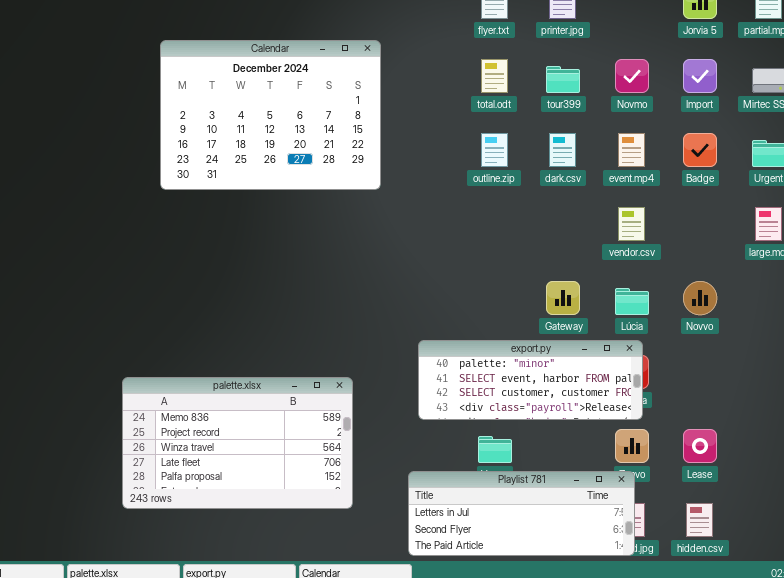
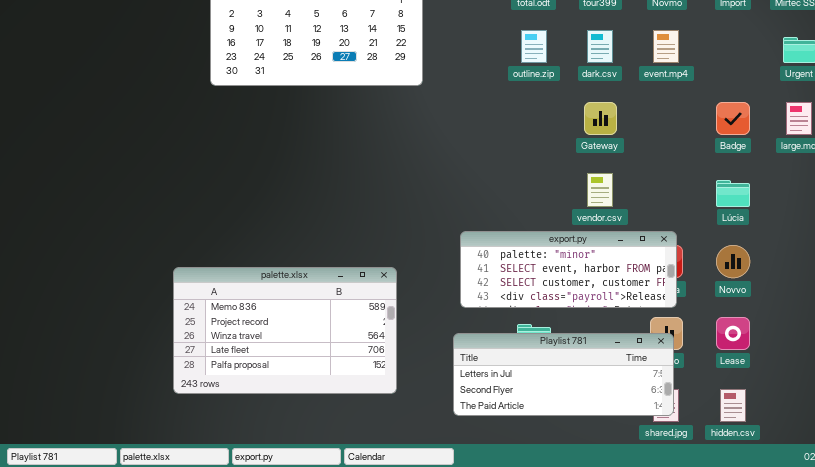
Badge: [683,133,717,167] -> [716,102,750,135], moved
vendor.csv: [618,207,645,241] -> [587,173,613,207], moved
Gateway: [546,281,580,315] -> [584,102,617,135], moved
Novvo: [683,281,717,315] -> [716,245,750,278], moved
Lúcia: [615,288,649,315] -> [716,180,750,207], moved
Playlist 781: [408,471,635,556] -> [453,333,674,416], moved

